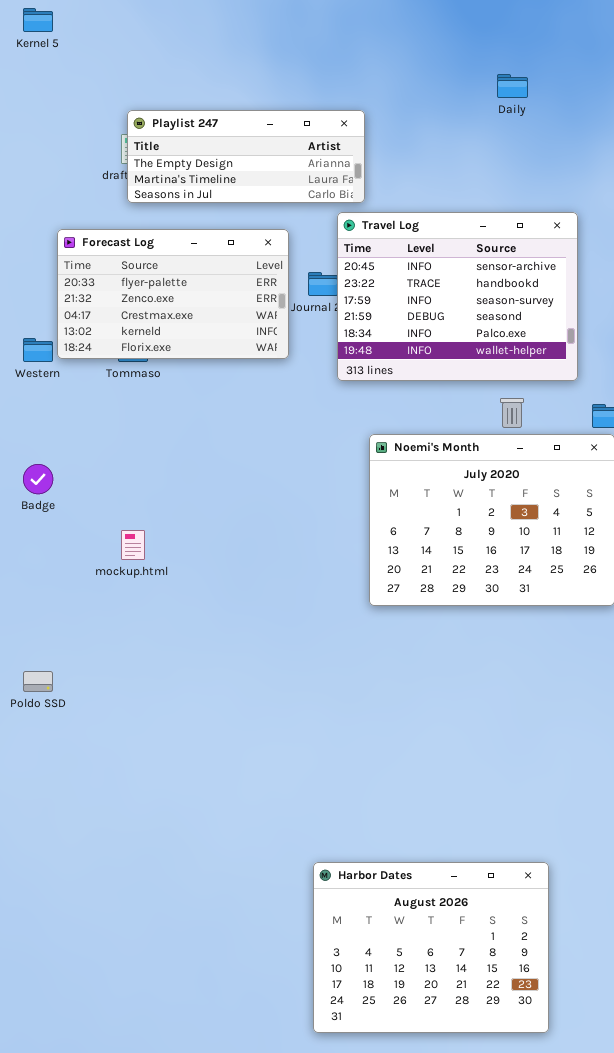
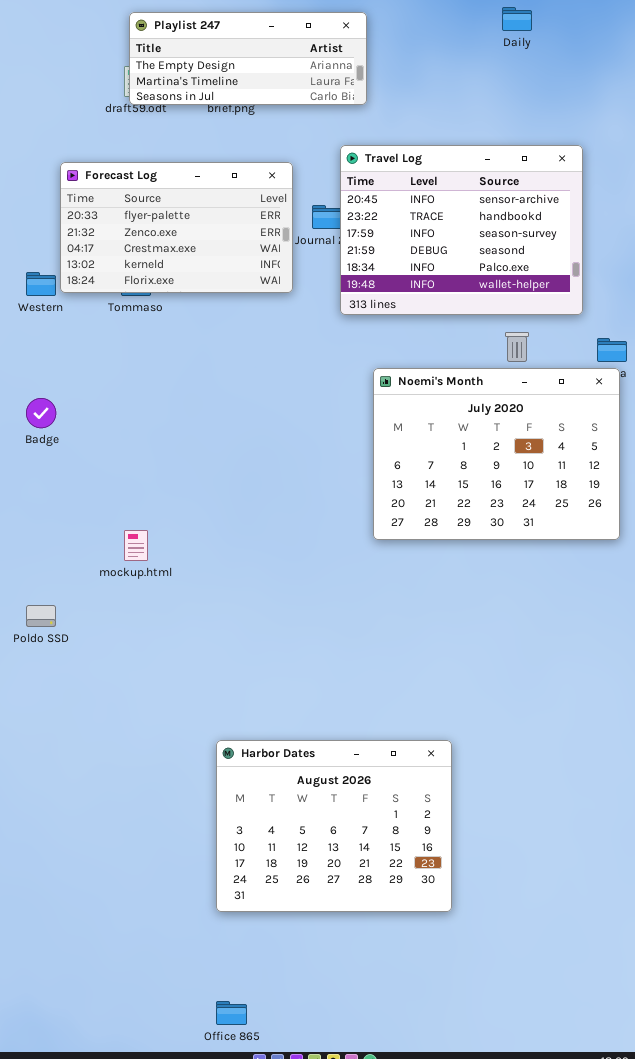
Playlist 247: [127,110,365,203] -> [129,12,367,105], moved
mockup.html: [121,530,145,560] -> [124,530,148,561], moved
Harbor Dates: [313,862,549,1033] -> [216,740,452,912], moved

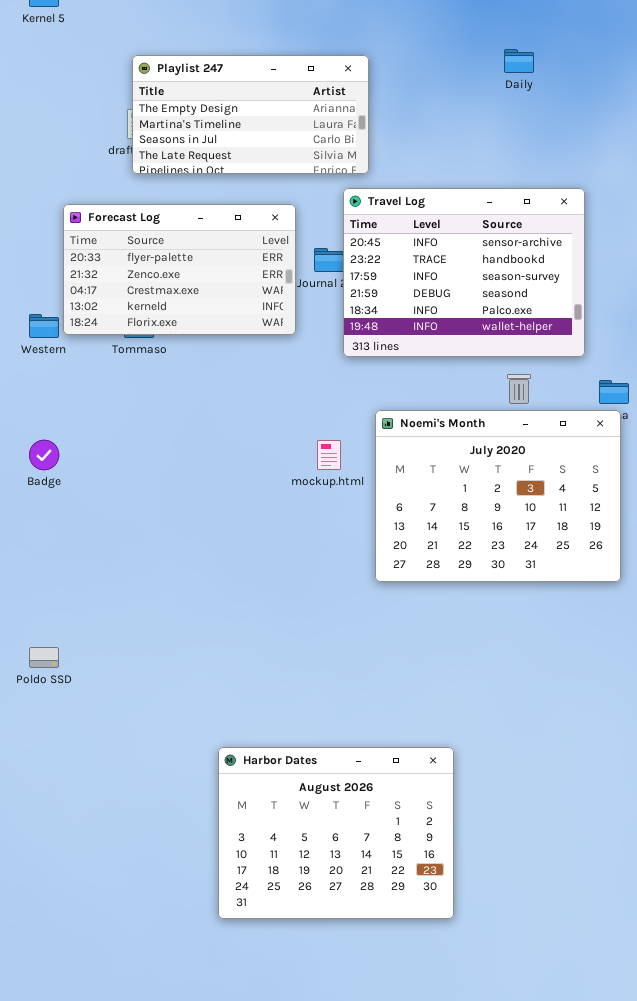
Playlist 247: [129,12,367,105] -> [132,55,369,174], resized
mockup.html: [124,530,148,561] -> [317,440,341,470], moved
Harbor Dates: [216,740,452,912] -> [218,747,454,919], moved

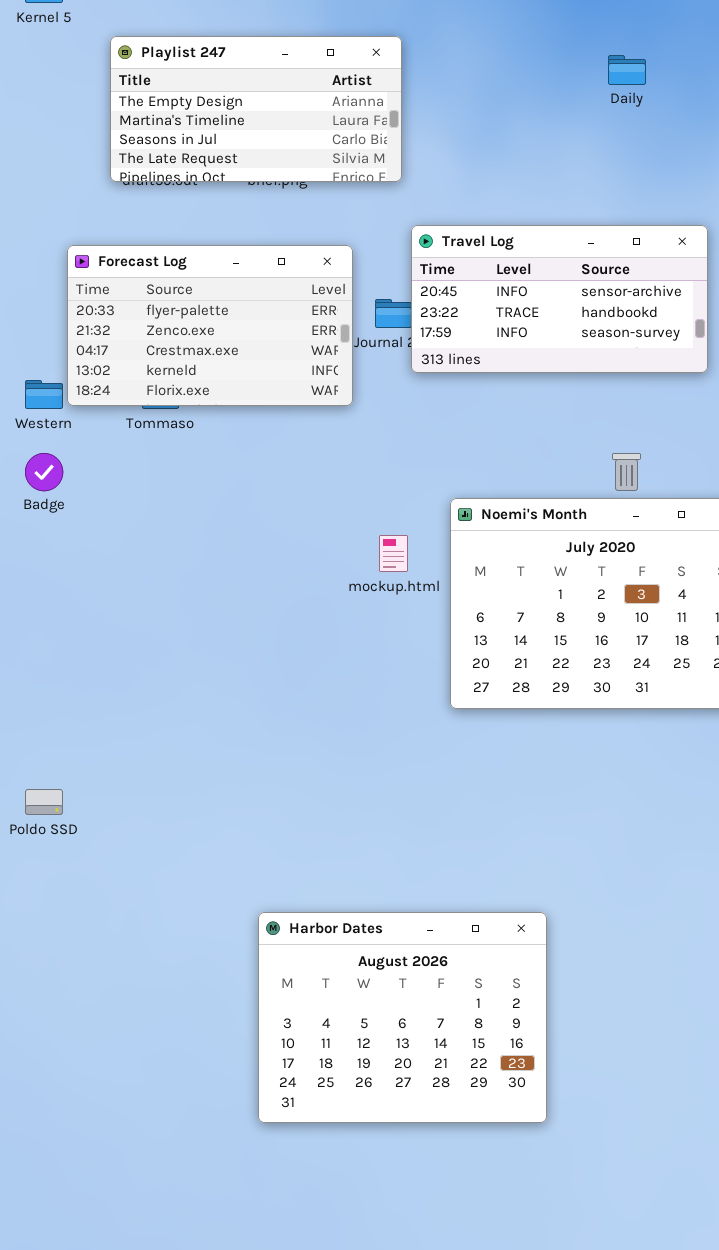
Playlist 247: [132,55,369,174] -> [110,36,402,182], moved
Travel Log: [343,188,585,357] -> [411,225,708,373], resized
Badge: [29,440,59,470] -> [25,453,63,491], moved

